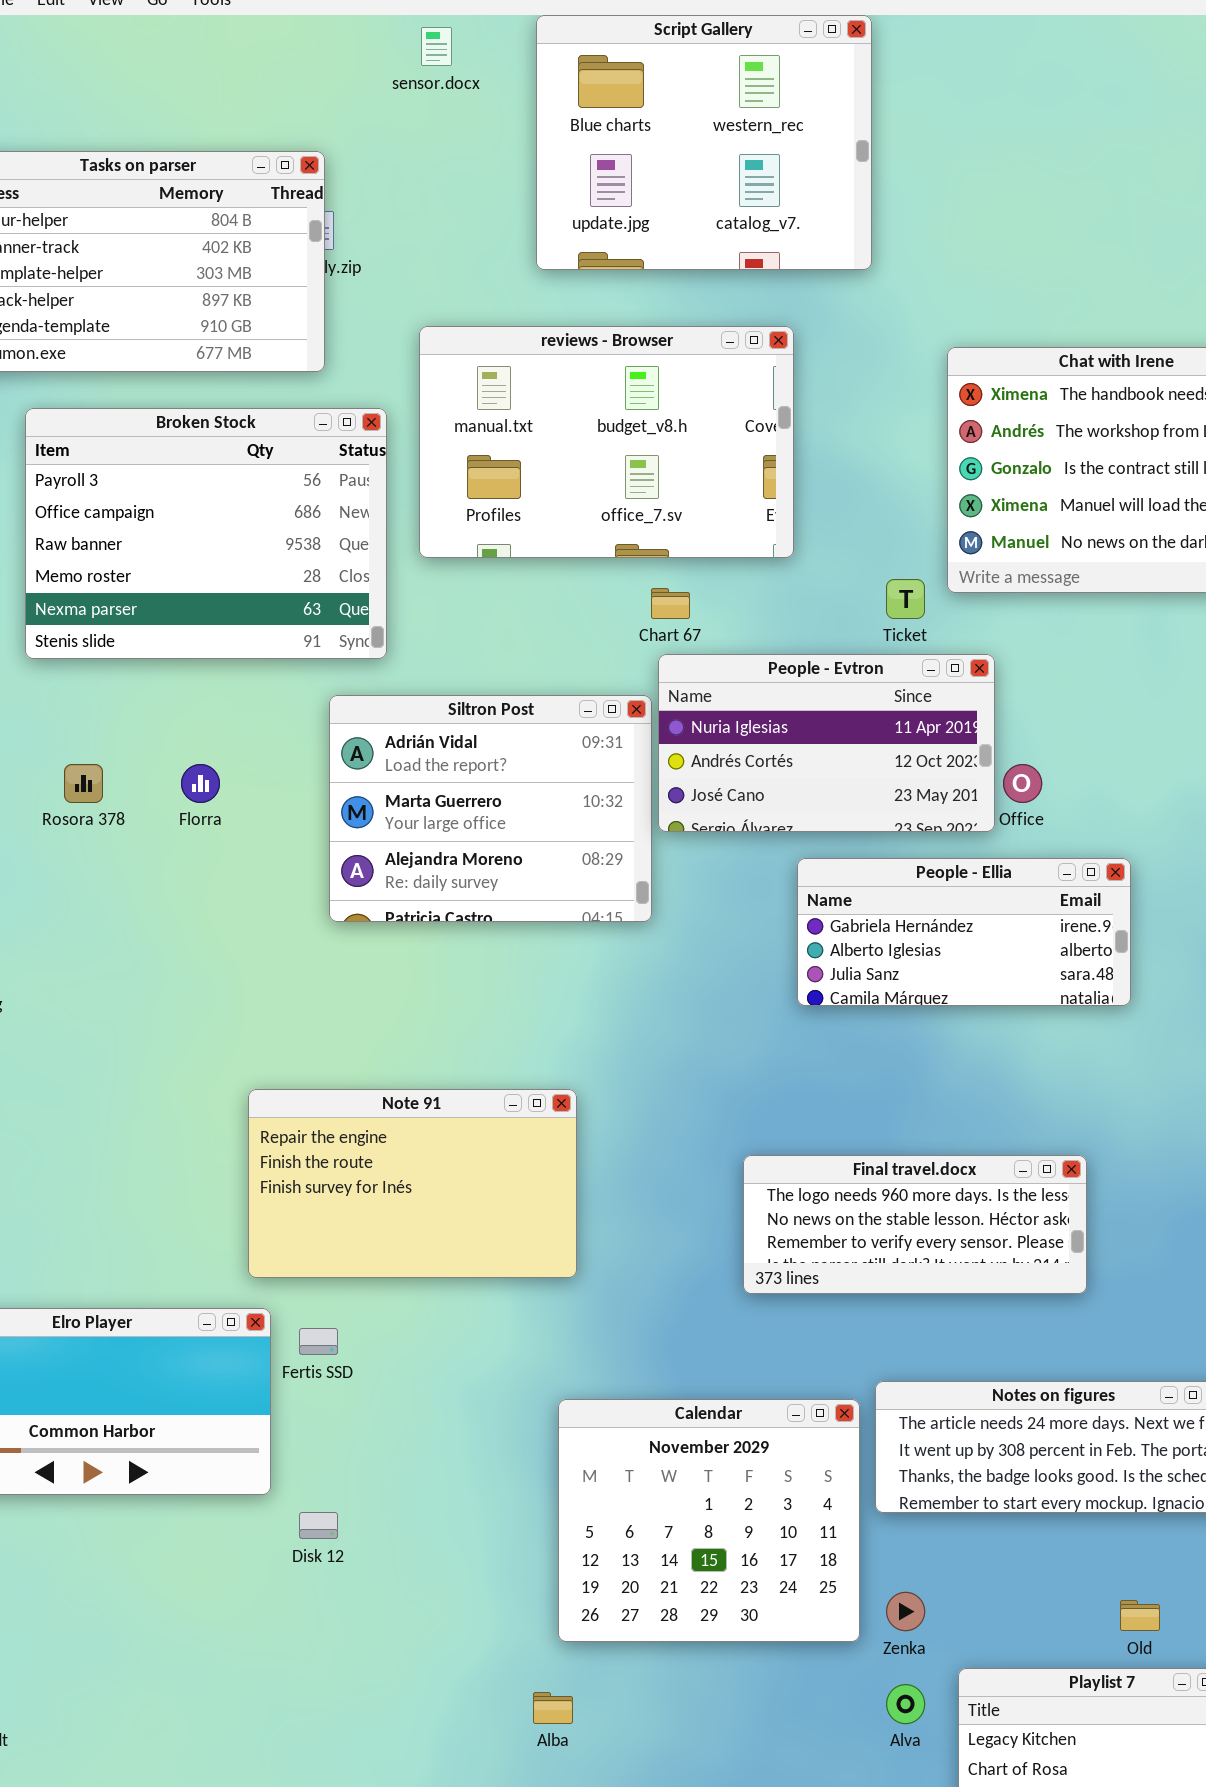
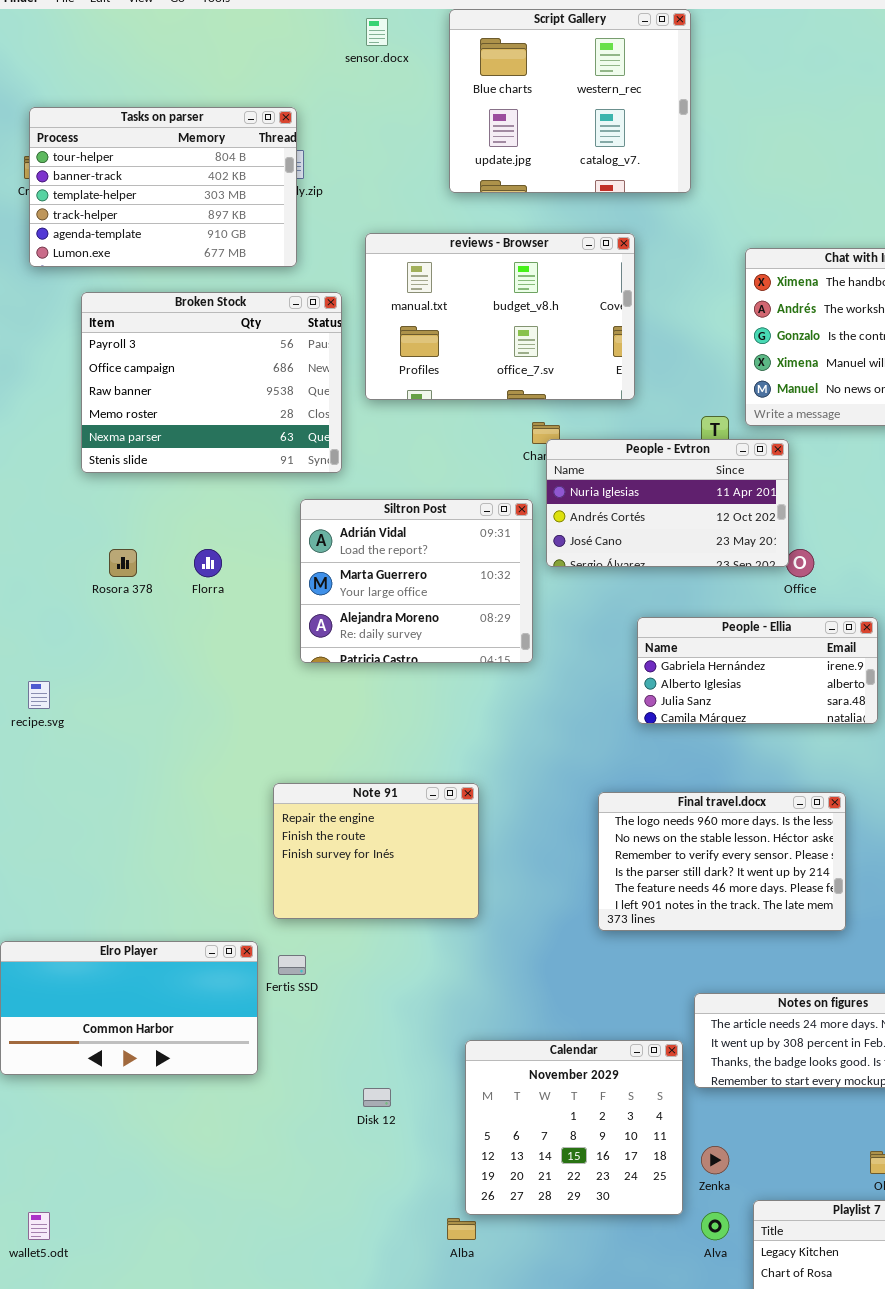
People - Evtron: [658,654,995,832] -> [546,439,789,567], moved
Note 91: [248,1089,577,1278] -> [273,783,479,919], resized
Final travel.docx: [743,1155,1087,1294] -> [598,792,846,931], resized
Calendar: [558,1399,860,1642] -> [465,1040,683,1215], moved
Disk 12: [299,1512,338,1539] -> [363,1088,391,1107], moved

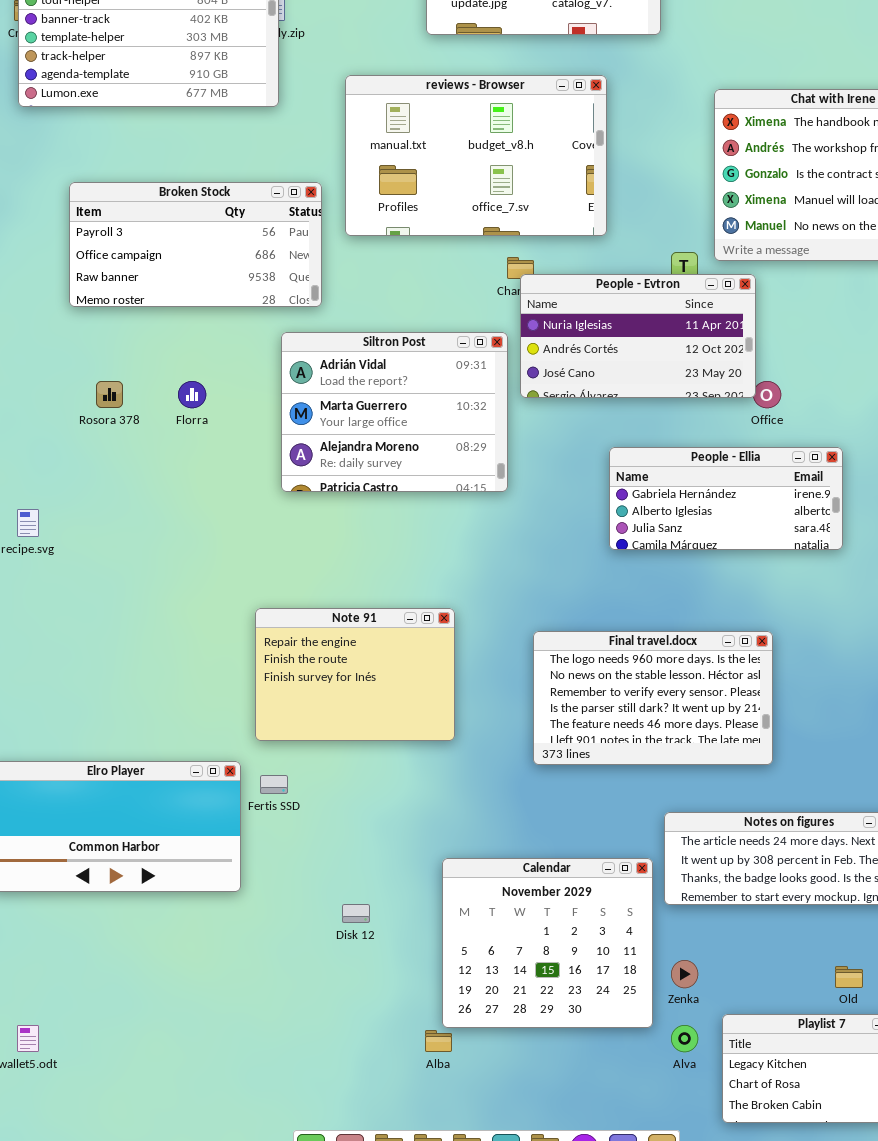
Broken Stock: [81,292,342,473] -> [69,182,322,307], resized
Final travel.docx: [598,792,846,931] -> [533,631,773,765], moved

